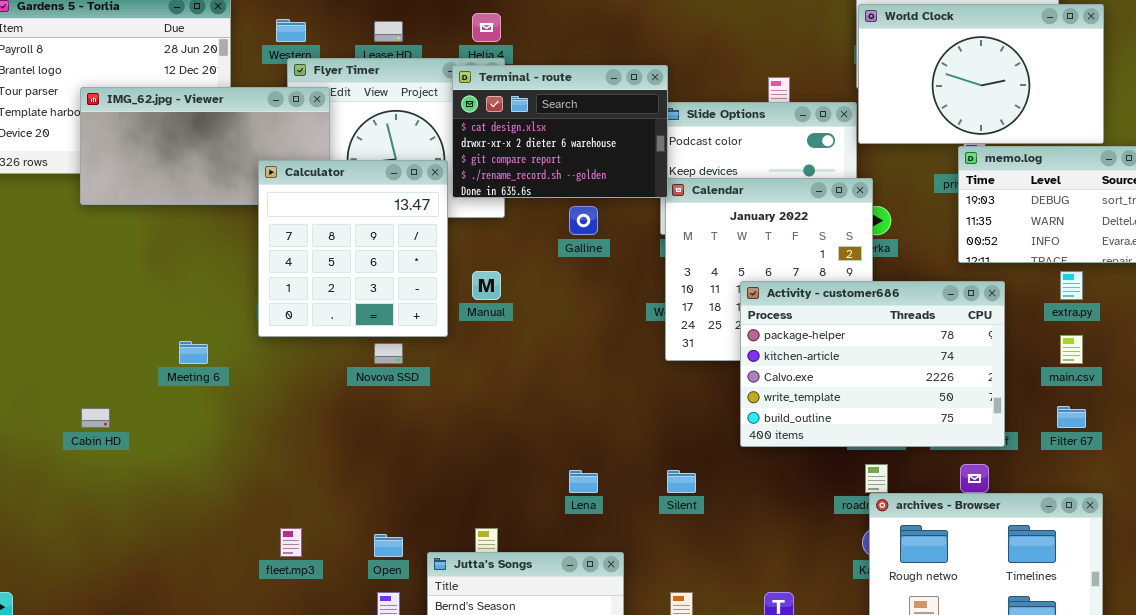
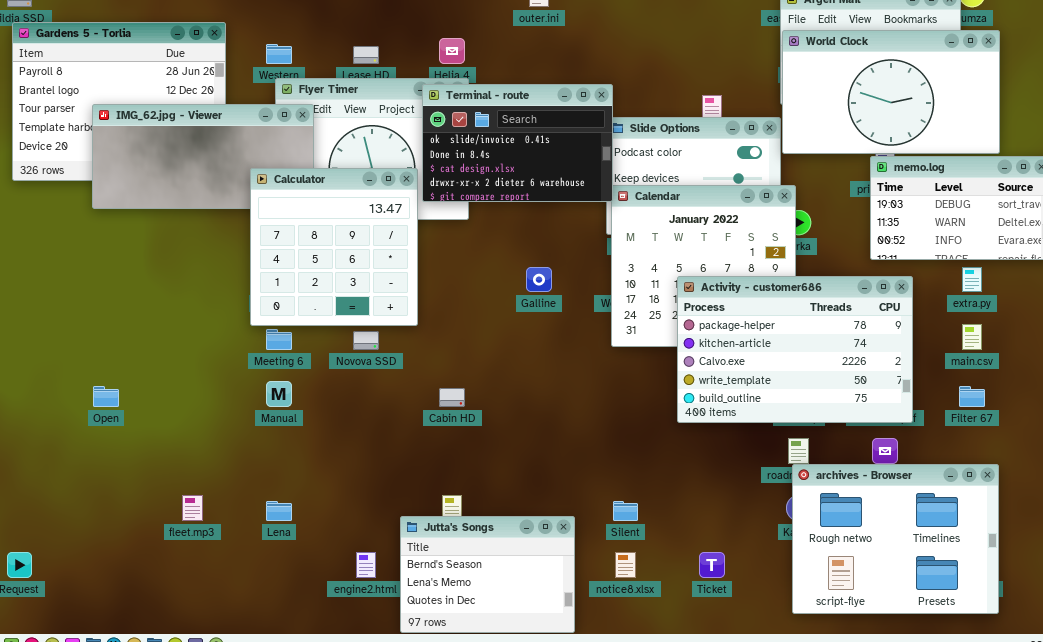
Terminal - route: [452,65,668,198] -> [422,84,613,202], scrolled up 2 rows
Galline: [569,206,598,235] -> [526,267,552,292], moved
Manual: [472,271,501,300] -> [266,381,292,407], moved
Meeting 6: [179,341,208,364] -> [266,329,292,350], moved
Cabin HD: [81,408,110,428] -> [439,388,465,407], moved
Lena: [569,470,598,493] -> [266,501,292,521], moved
Silent: [667,470,696,493] -> [613,501,638,521], moved
fleet.mp3: [280,528,302,557] -> [182,495,203,521], moved
Open: [374,534,403,557] -> [93,386,119,407], moved

